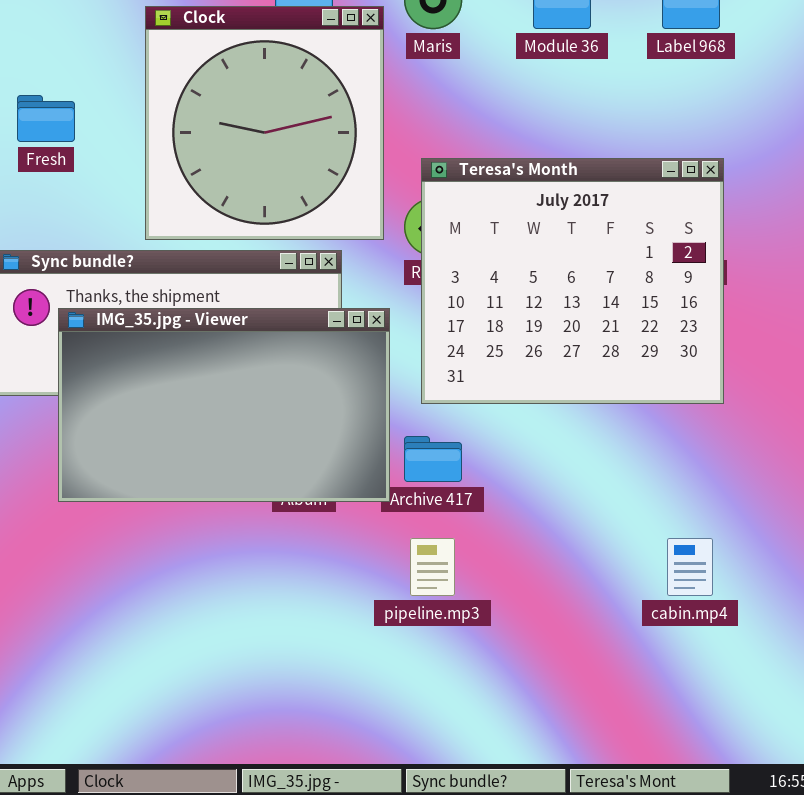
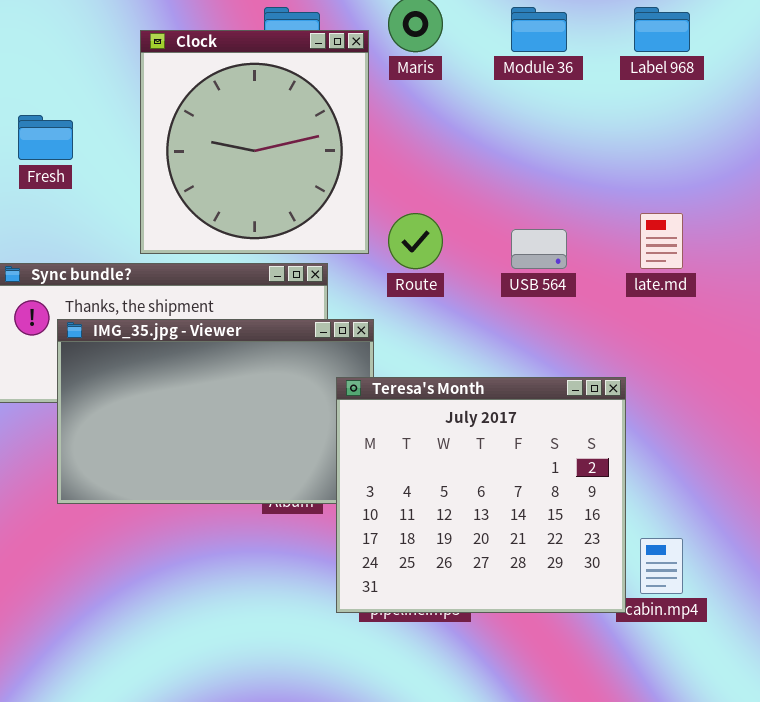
Teresa's Month: [421,158,724,404] -> [336,377,626,613], moved

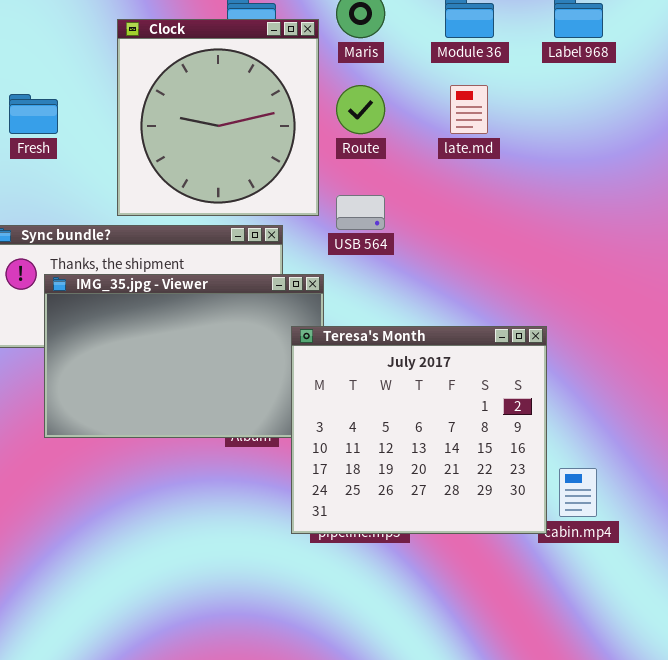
Route: [388,213,443,269] -> [336,85,385,134], moved
late.md: [640,213,683,269] -> [450,85,488,134], moved
USB 564: [511,229,567,269] -> [336,195,385,230], moved

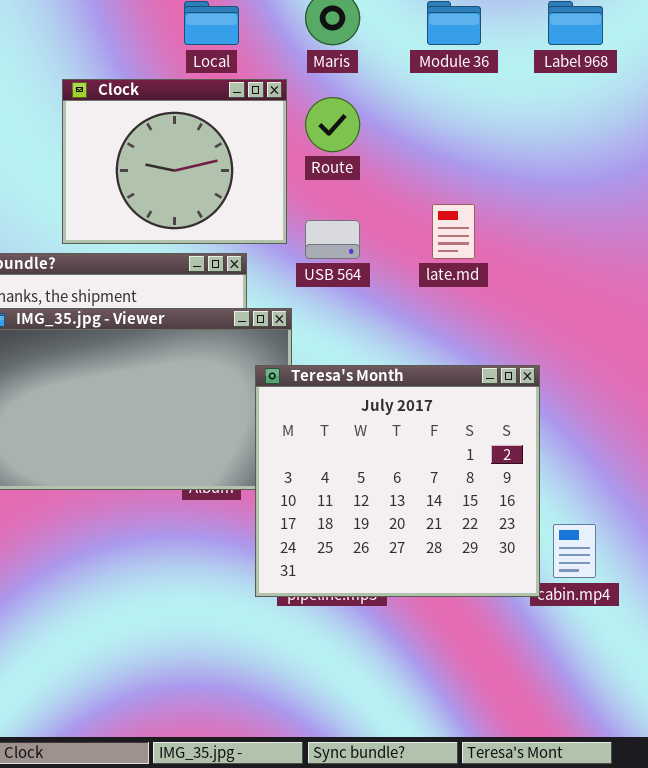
Clock: [117,19,319,216] -> [62,79,287,244], resized
late.md: [450,85,488,134] -> [432,204,475,259], moved

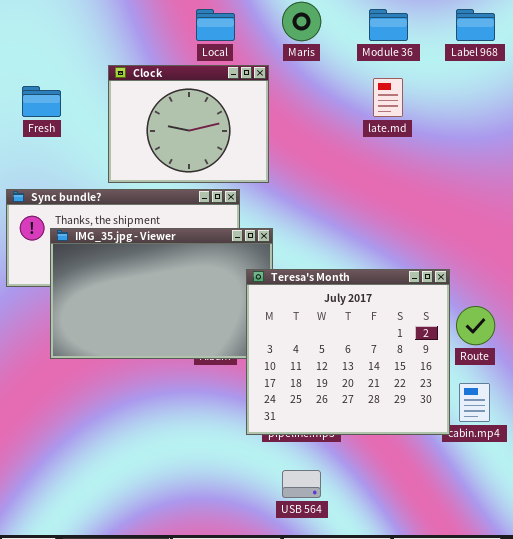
Route: [305,97,360,152] -> [456,306,495,345], moved
late.md: [432,204,475,259] -> [373,78,403,117], moved
USB 564: [305,220,360,259] -> [282,470,321,498], moved

